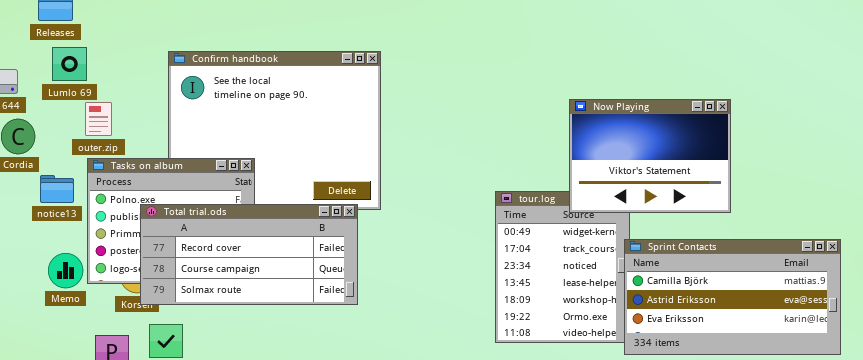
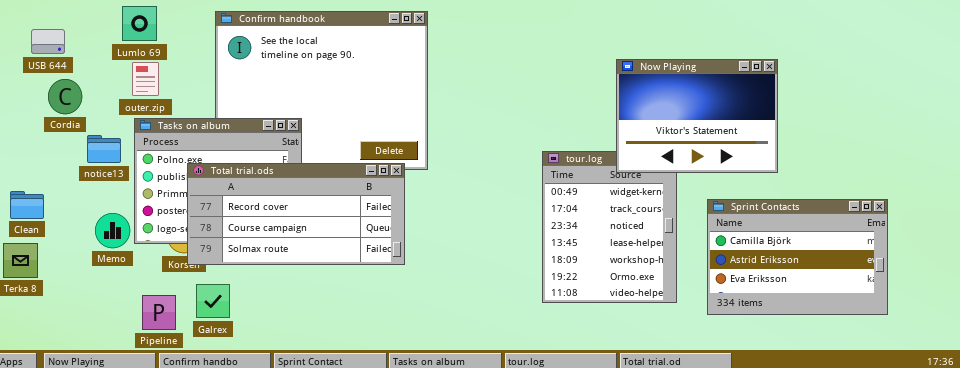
Lumlo 69: [52,47,87,81] -> [122,6,157,41], moved
Sprint Contacts: [624,239,841,355] -> [707,199,888,315], resized

